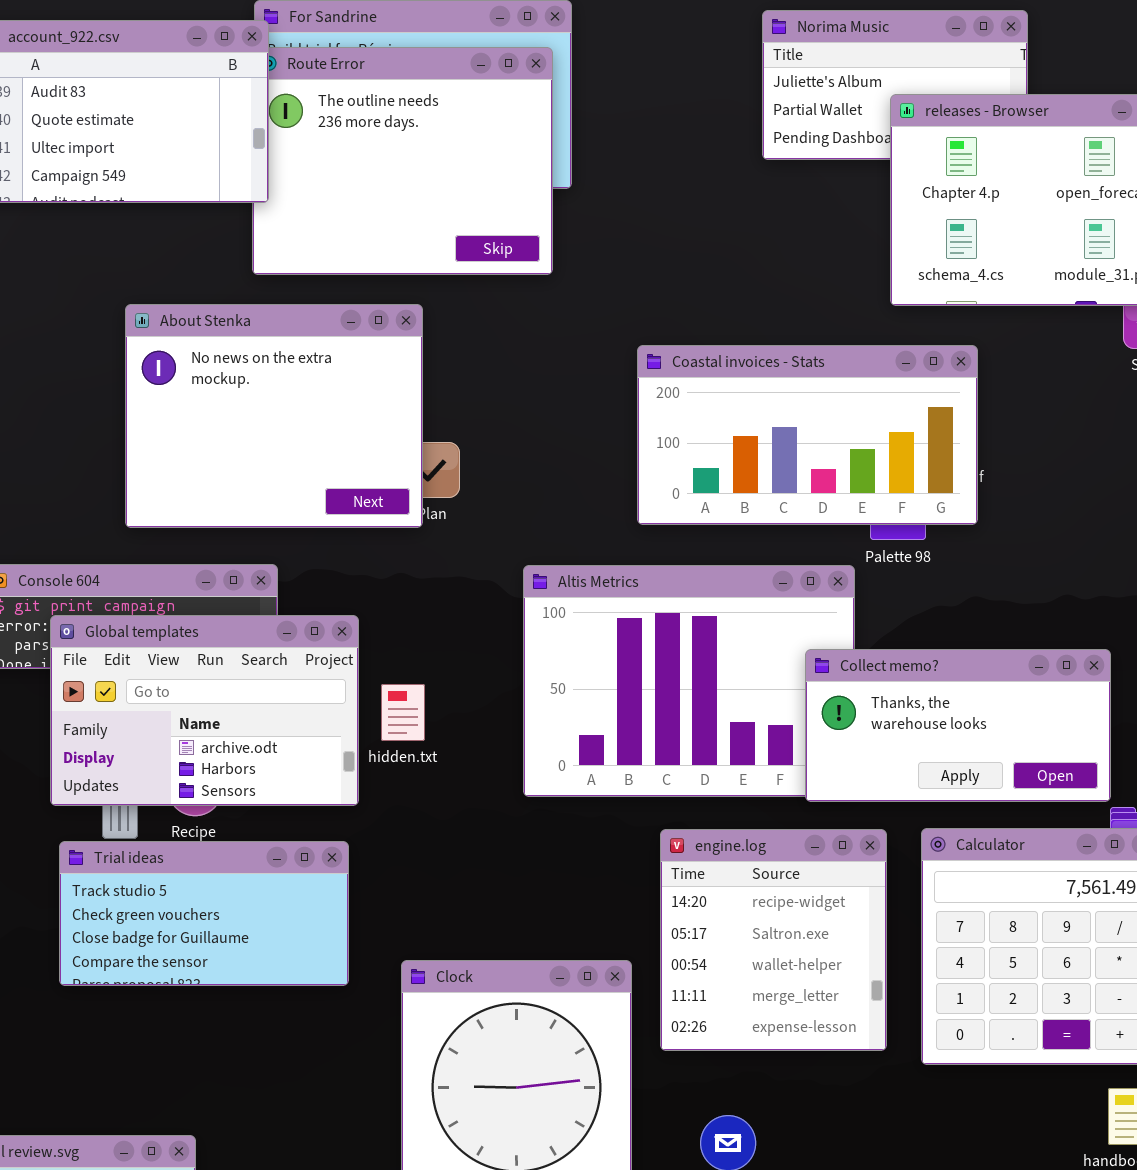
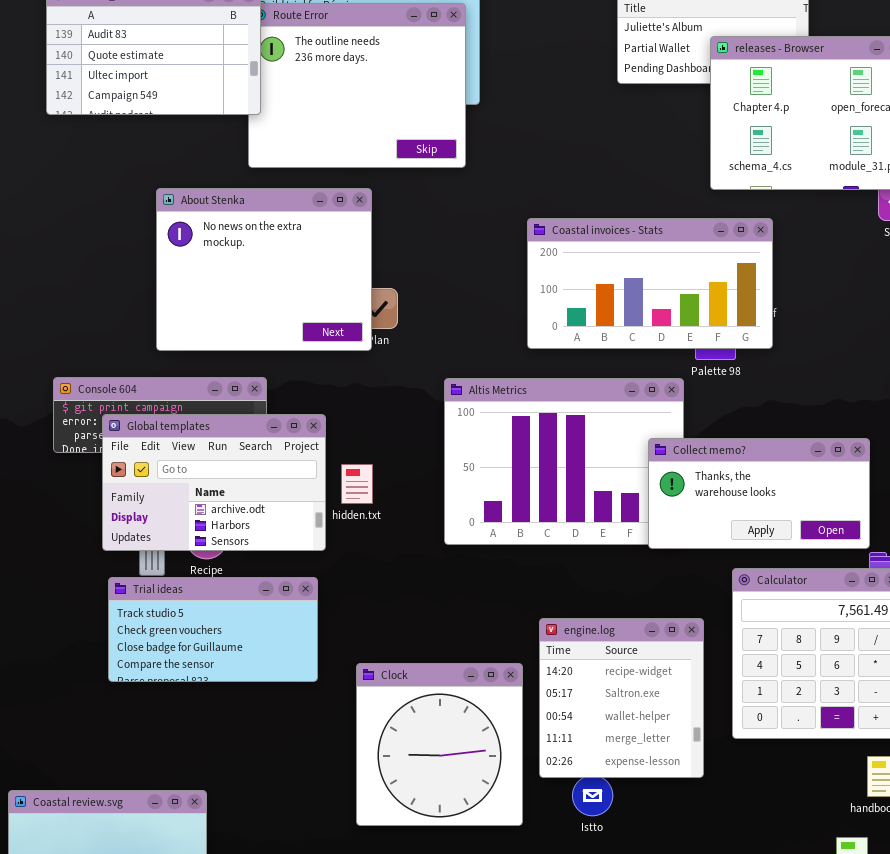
engine.log: [660,829,887,1051] -> [539,618,704,778], moved

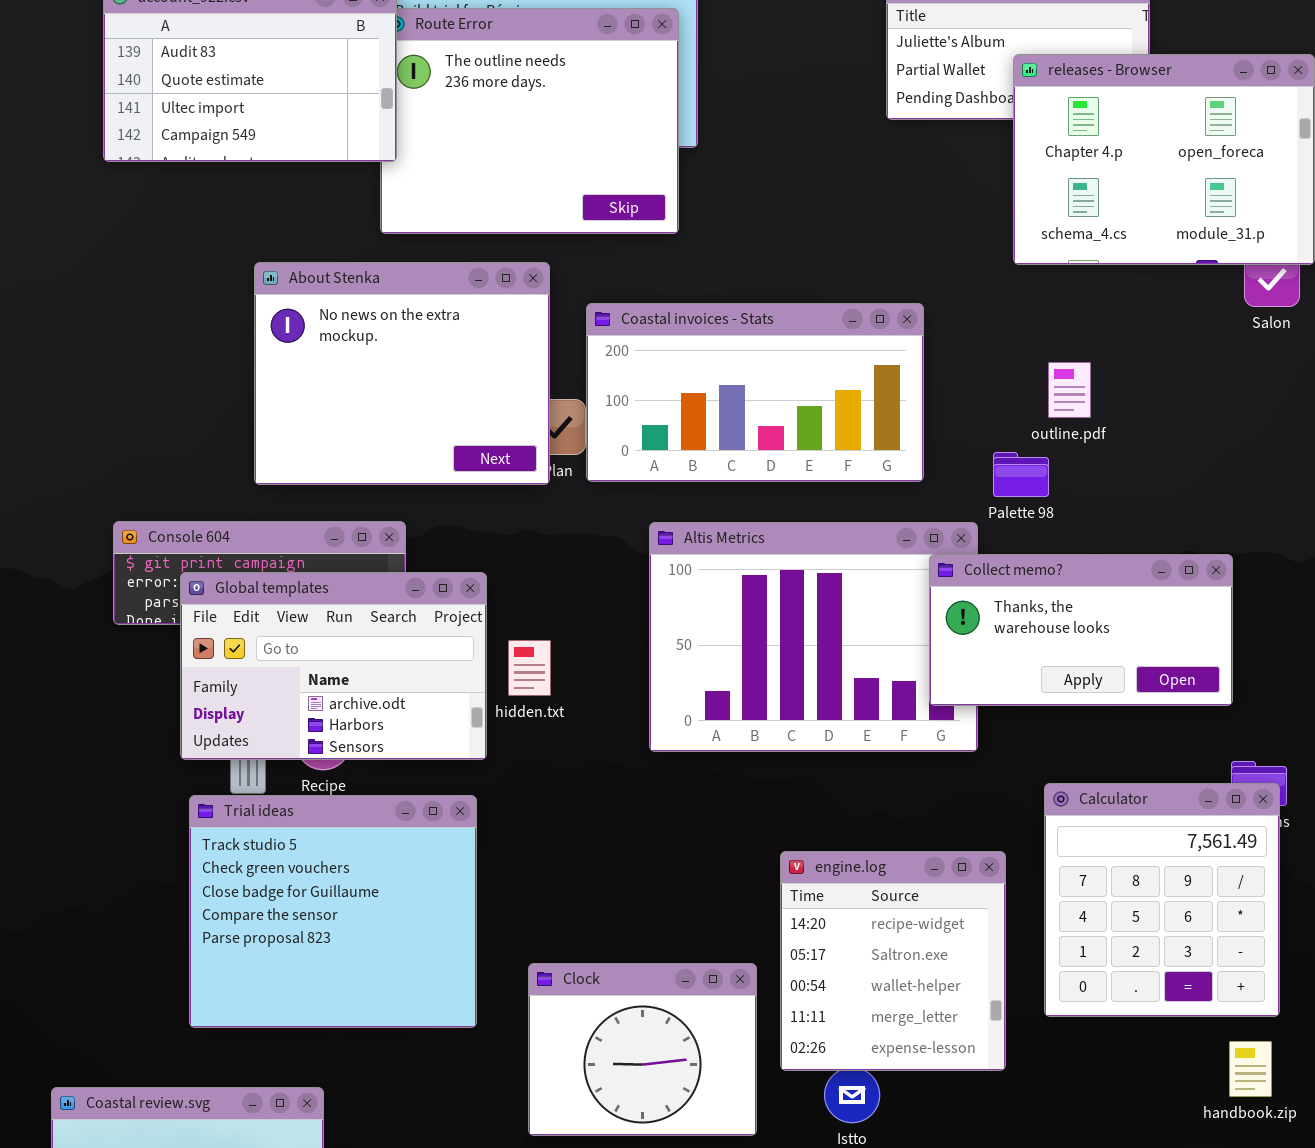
Coastal invoices - Stats: [527,218,773,349] -> [586,303,924,482], moved
Collect memo?: [648,438,870,549] -> [929,554,1233,706], moved
Trial ideas: [108,577,318,682] -> [189,795,477,1028], resized
Clock: [356,663,523,826] -> [528,963,757,1136], resized

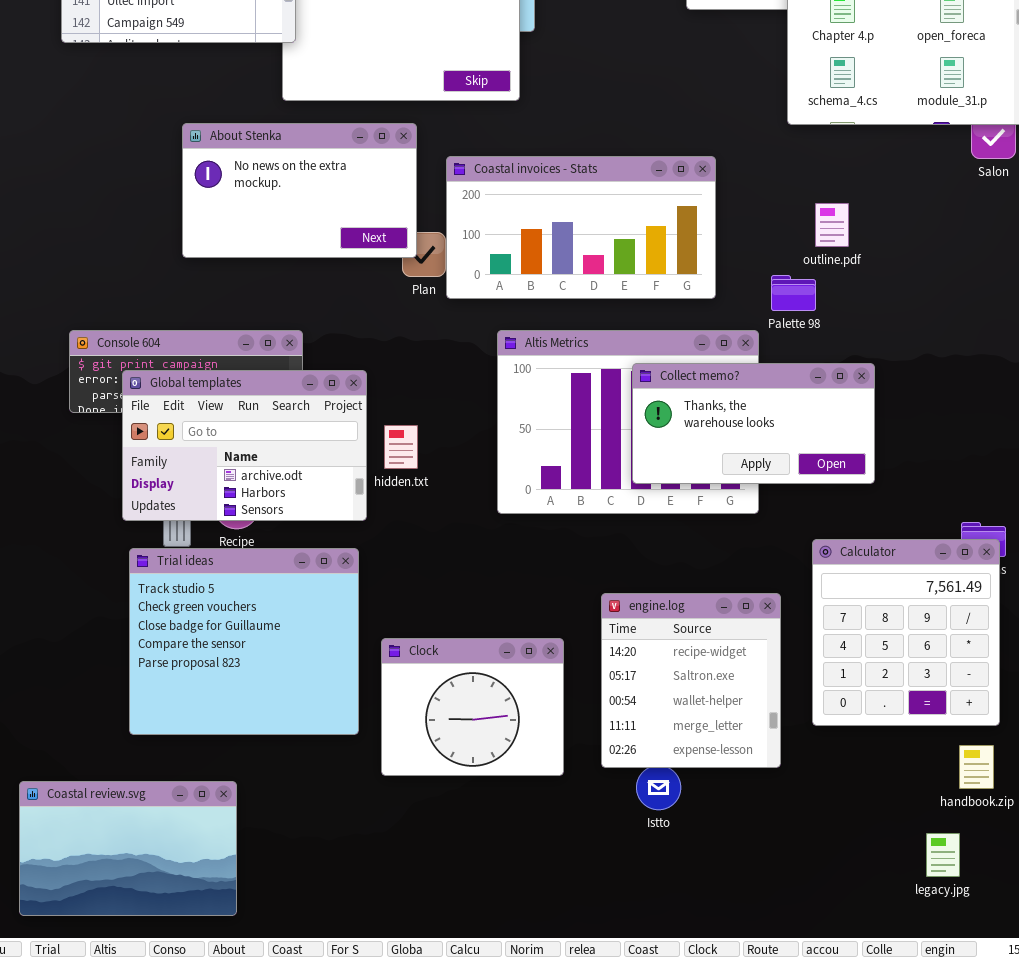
About Stenka: [254,262,550,485] -> [182,123,417,258], resized
Collect memo?: [929,554,1233,706] -> [632,363,875,484], moved
Clock: [528,963,757,1136] -> [381,638,564,776], moved

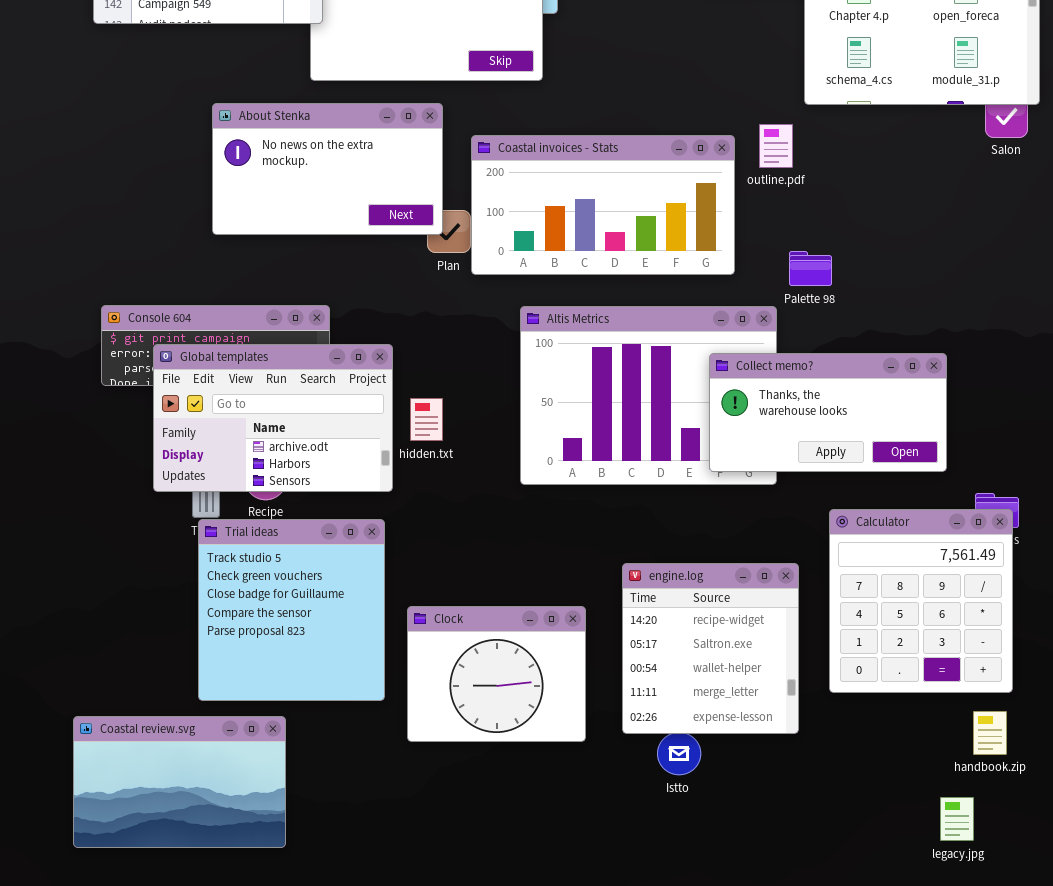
outline.pdf: [815,203,849,247] -> [759,124,793,168], moved
Collect memo?: [632,363,875,484] -> [709,353,947,472], moved
Trial ideas: [129,548,359,735] -> [198,519,385,701], resized
Coastal review.svg: [19,781,237,916] -> [73,716,286,848], moved

